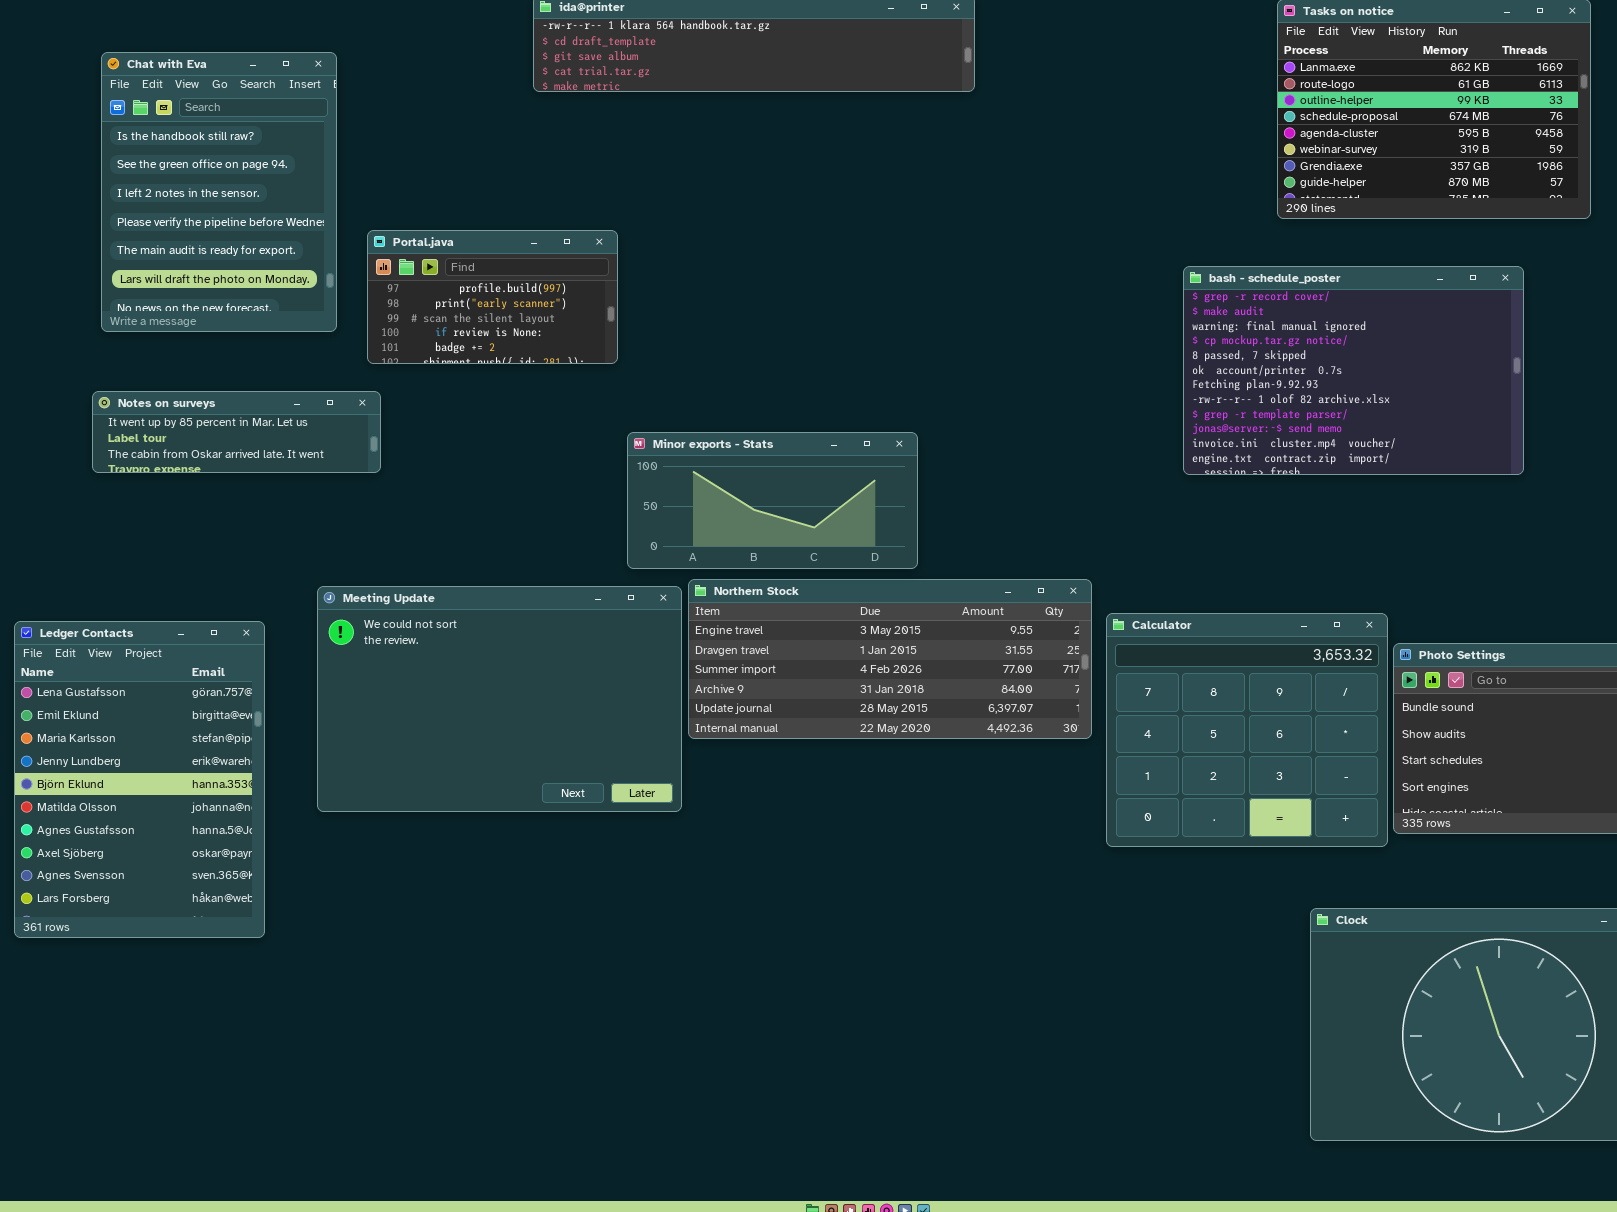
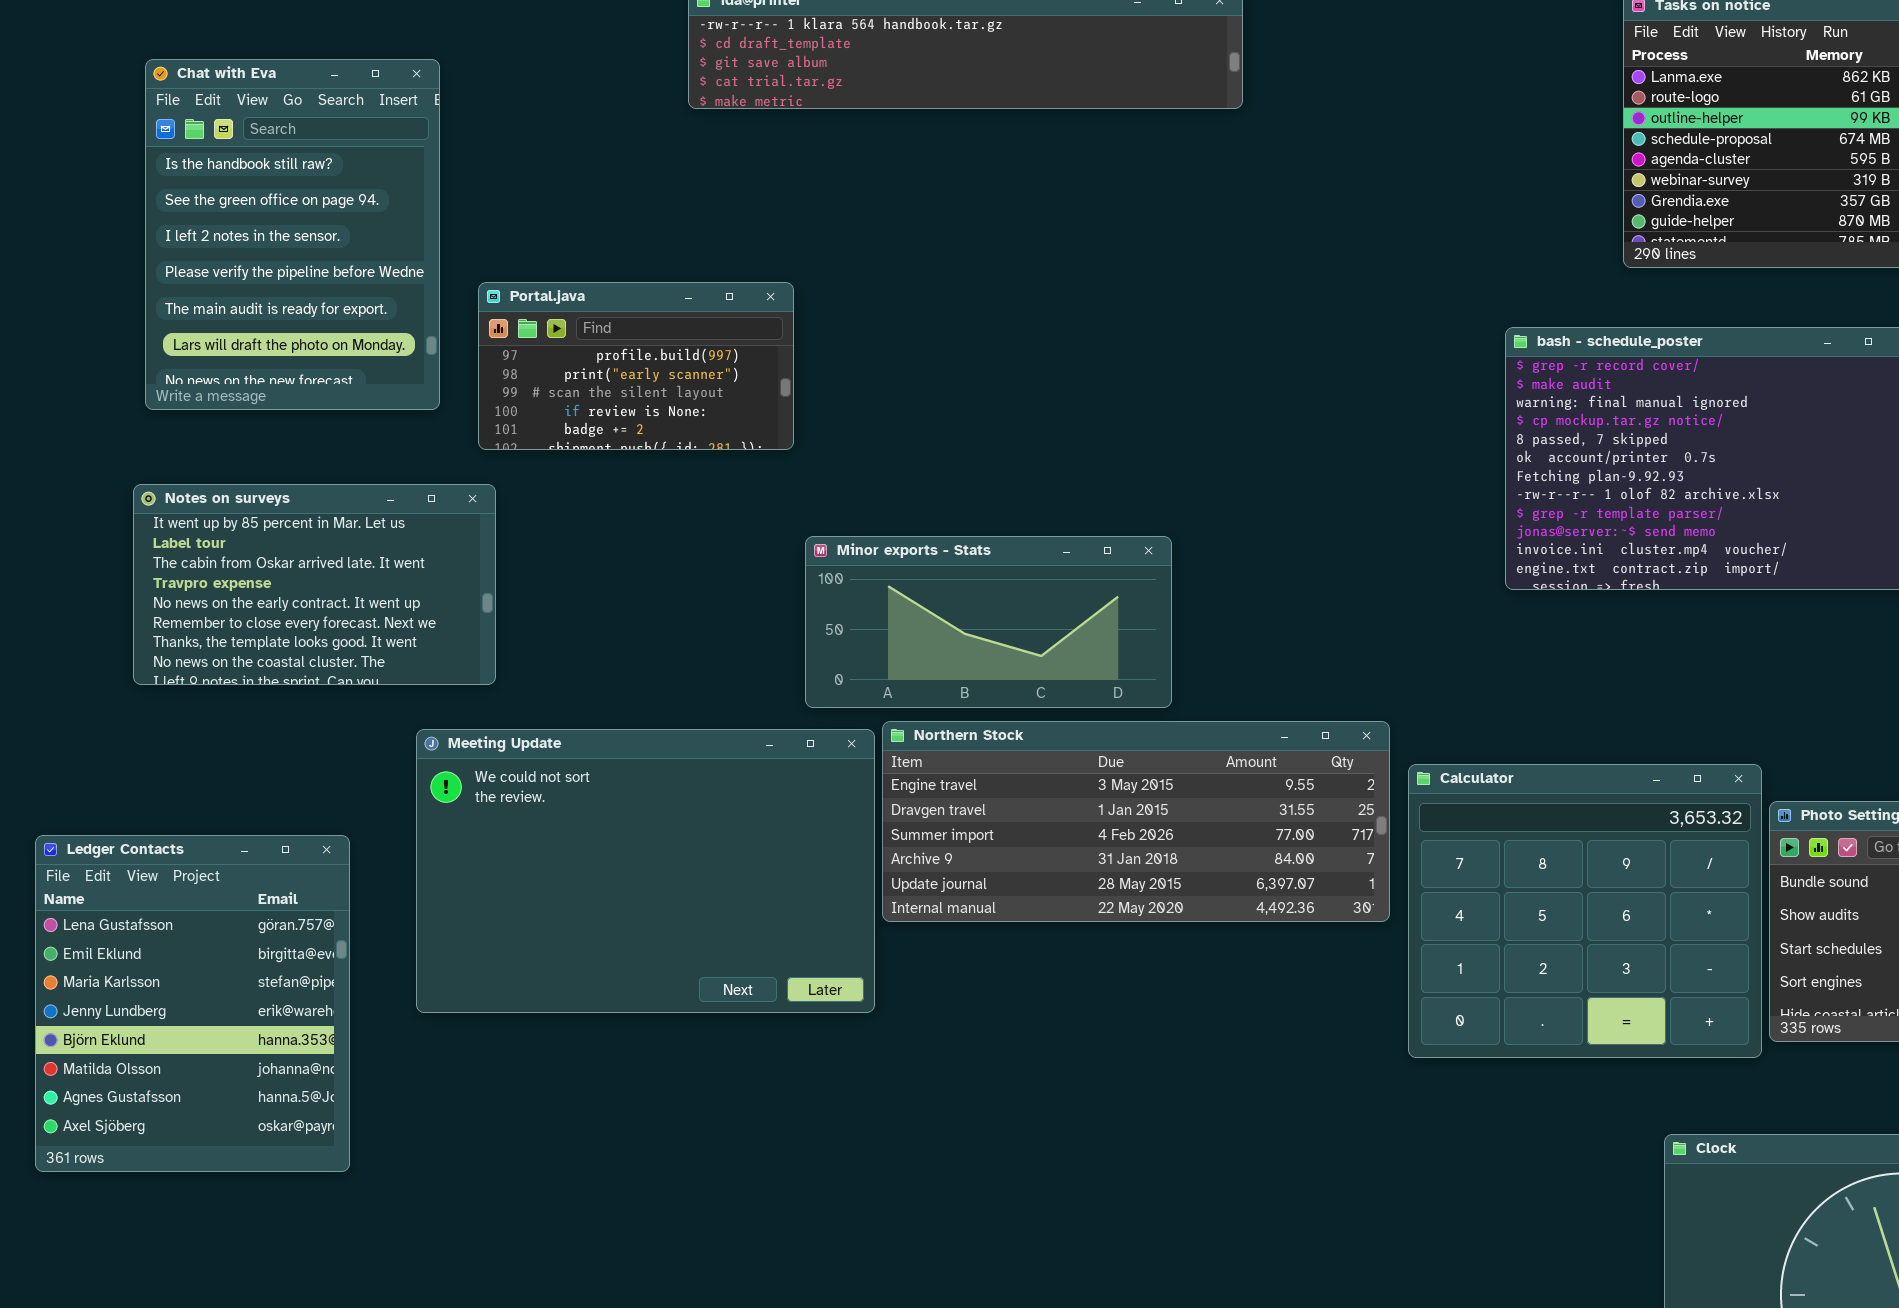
Notes on surveys: [92,391,381,473] -> [133,484,496,685], resized
Ledger Contacts: [14,621,265,938] -> [35,835,350,1172], resized

